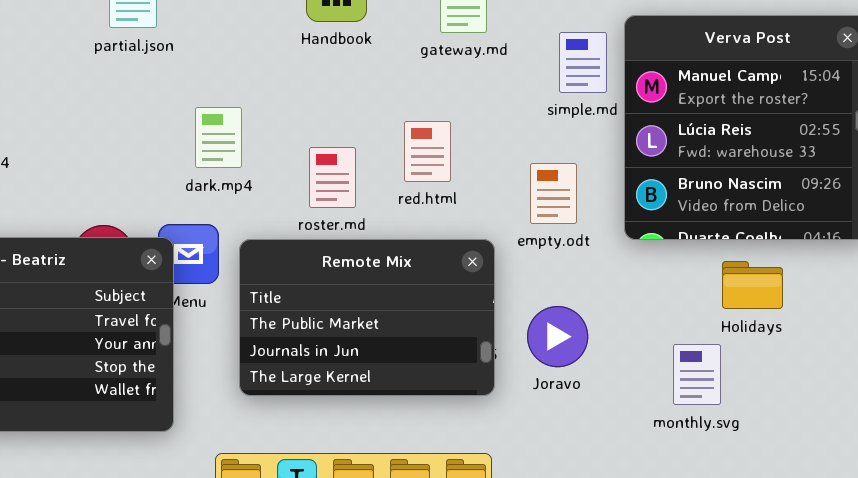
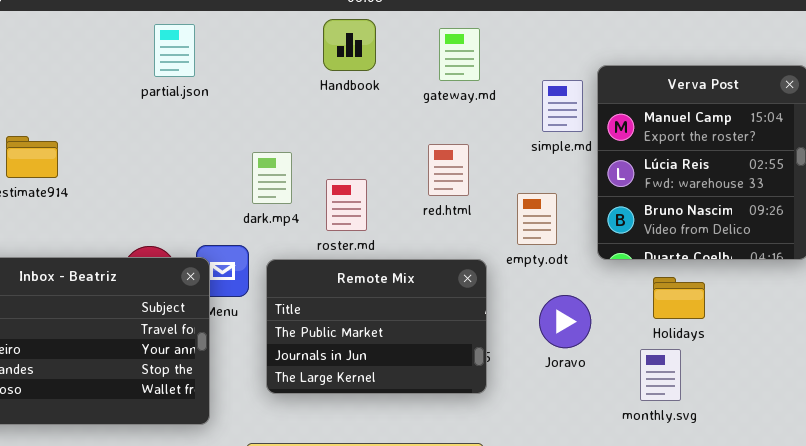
dark.mp4: [195,107,242,168] -> [252,152,292,204], moved
red.html: [404,121,451,182] -> [428,144,469,196], moved
Holidays: [722,261,783,309] -> [653,277,705,319], moved
Joravo: [527,306,588,367] -> [539,295,591,348], moved

